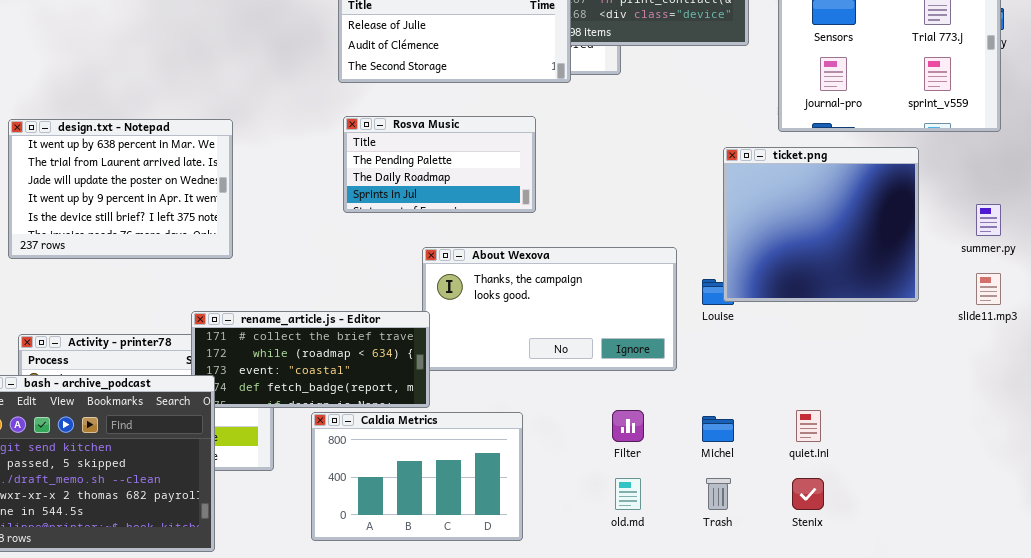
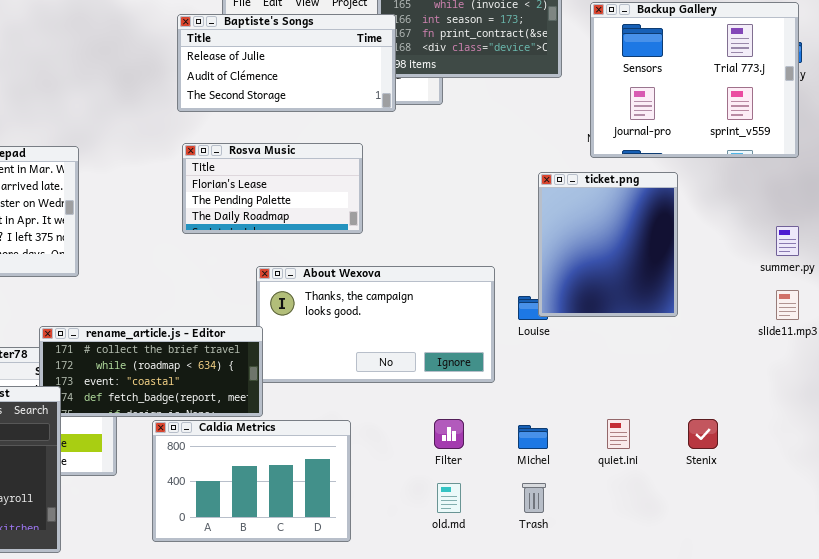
Rosva Music: [343,116,536,213] -> [182,143,363,234], scrolled up 1 row
ticket.png: [723,147,919,302] -> [538,172,678,317], resized
Stenix: [792,478,824,510] -> [688,419,718,449], moved

